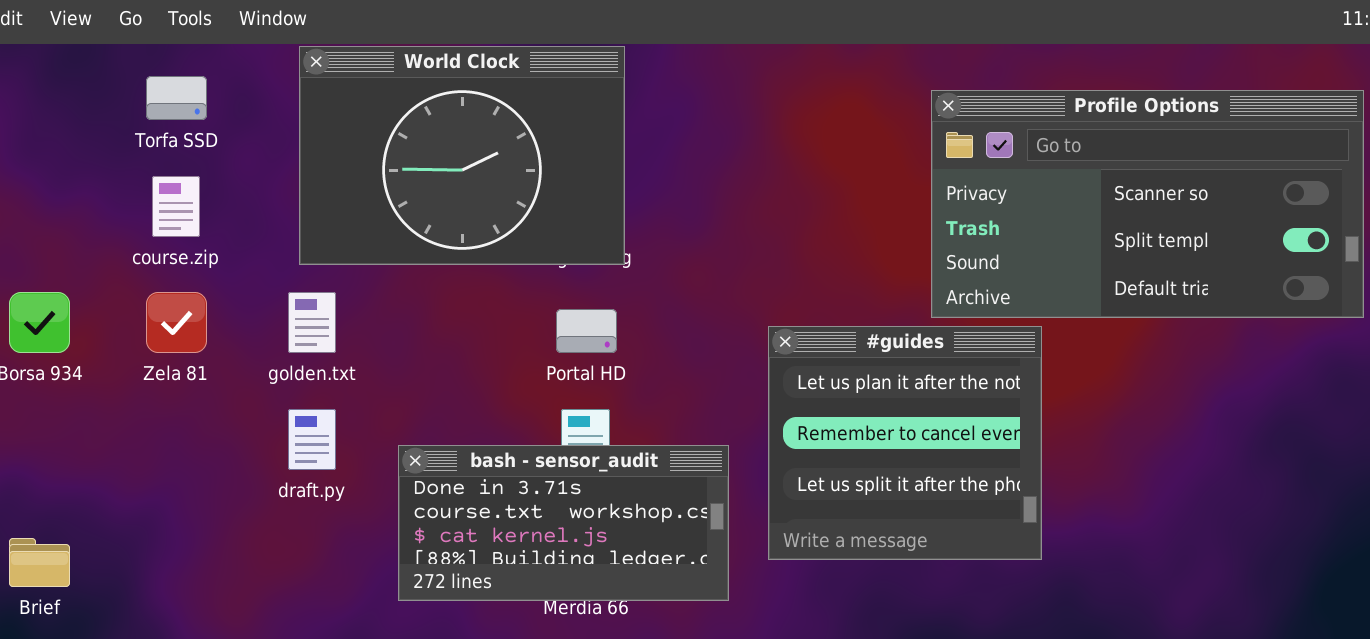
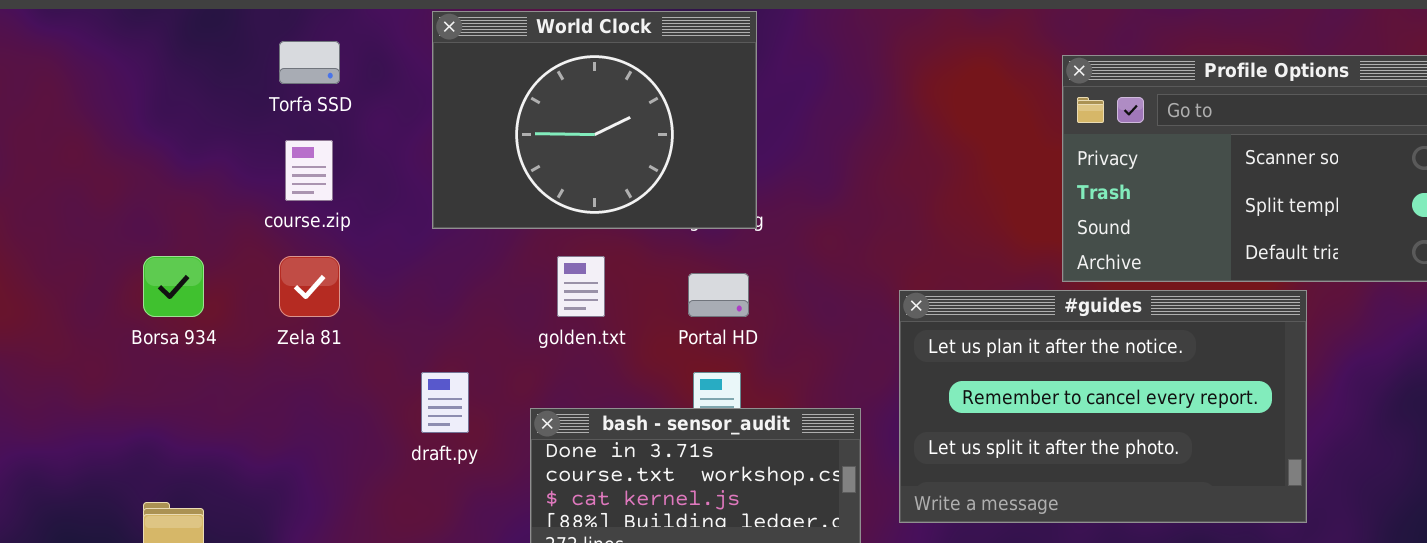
golden.txt: [288,292,336,353] -> [557,256,605,317], moved
#guides: [768,326,1042,560] -> [899,290,1307,523], resized

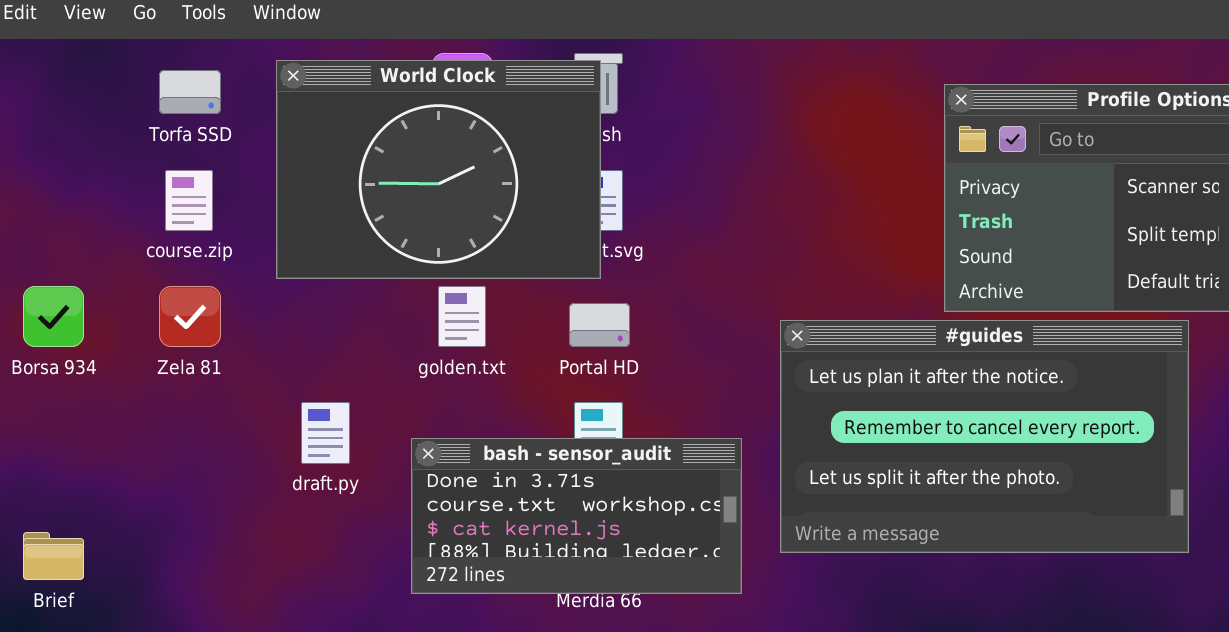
World Clock: [432,11,757,229] -> [276,60,601,279], moved

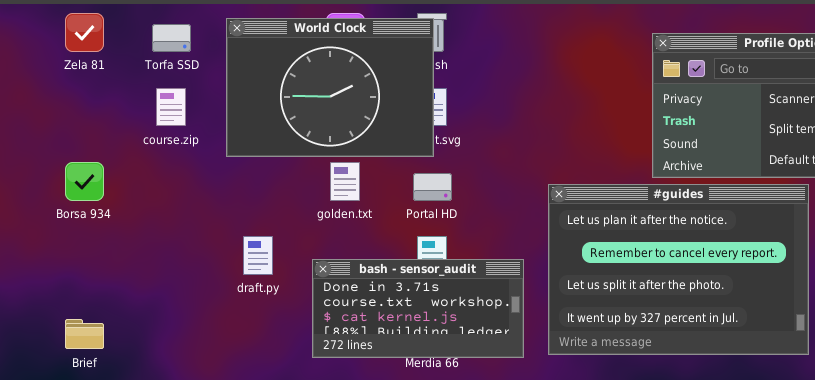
Zela 81: [159,286,221,347] -> [65,13,104,52], moved
#guides: [780,320,1189,553] -> [548,184,809,355], resized

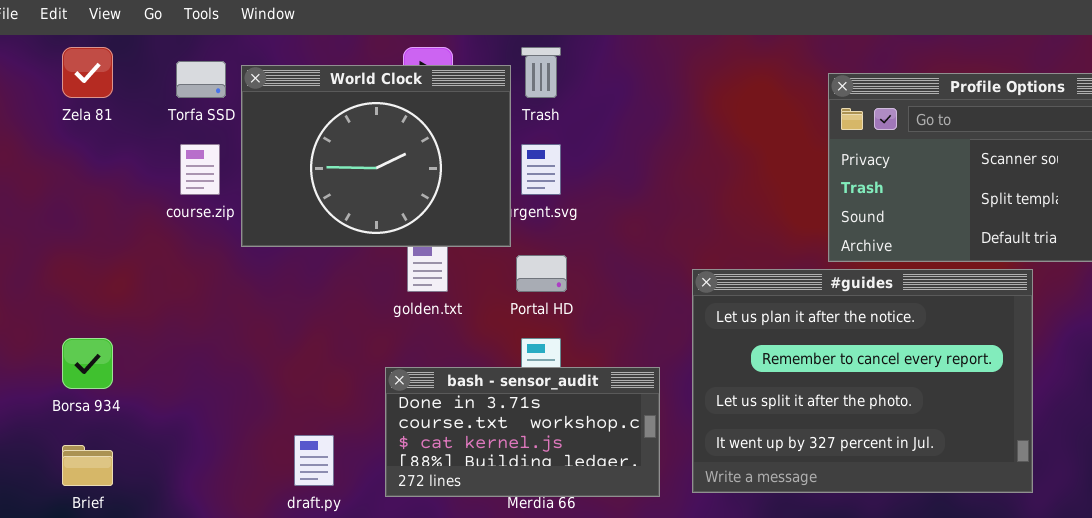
World Clock: [226,18,434,157] -> [241,65,511,247], moved
Borsa 934: [65,162,104,201] -> [62,338,113,389], moved
draft.py: [243,236,273,275] -> [294,435,334,486], moved

